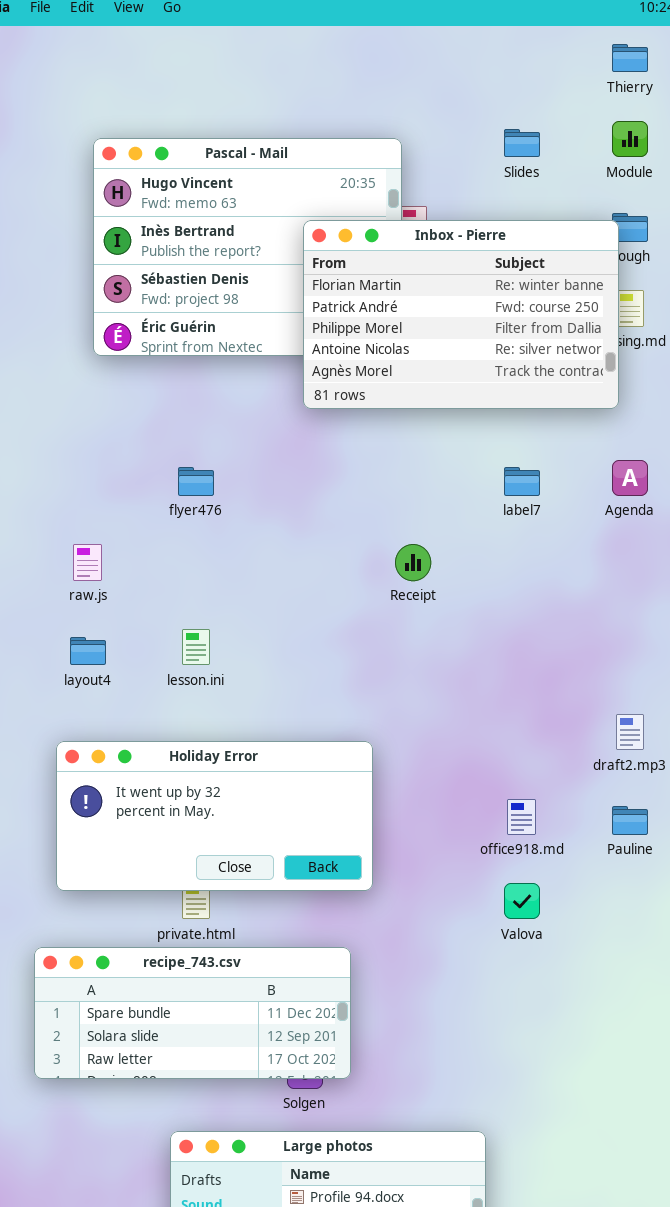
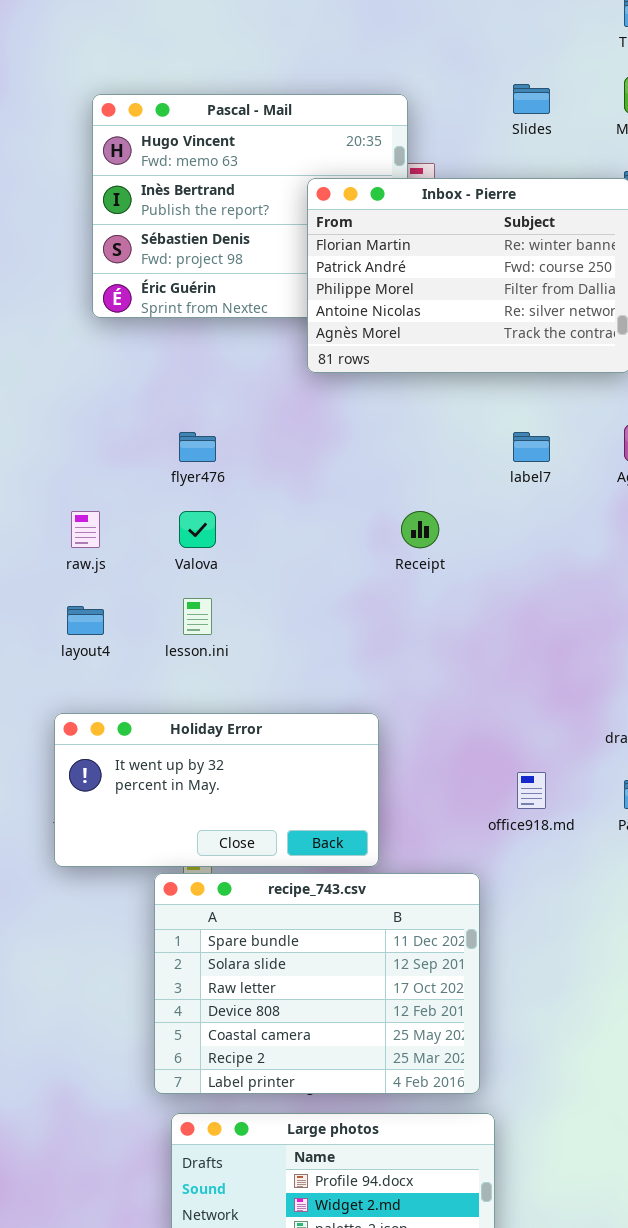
Valova: [504,883,540,919] -> [179,511,216,548], moved
recipe_743.csv: [34,947,351,1079] -> [154,873,480,1094], moved, resized

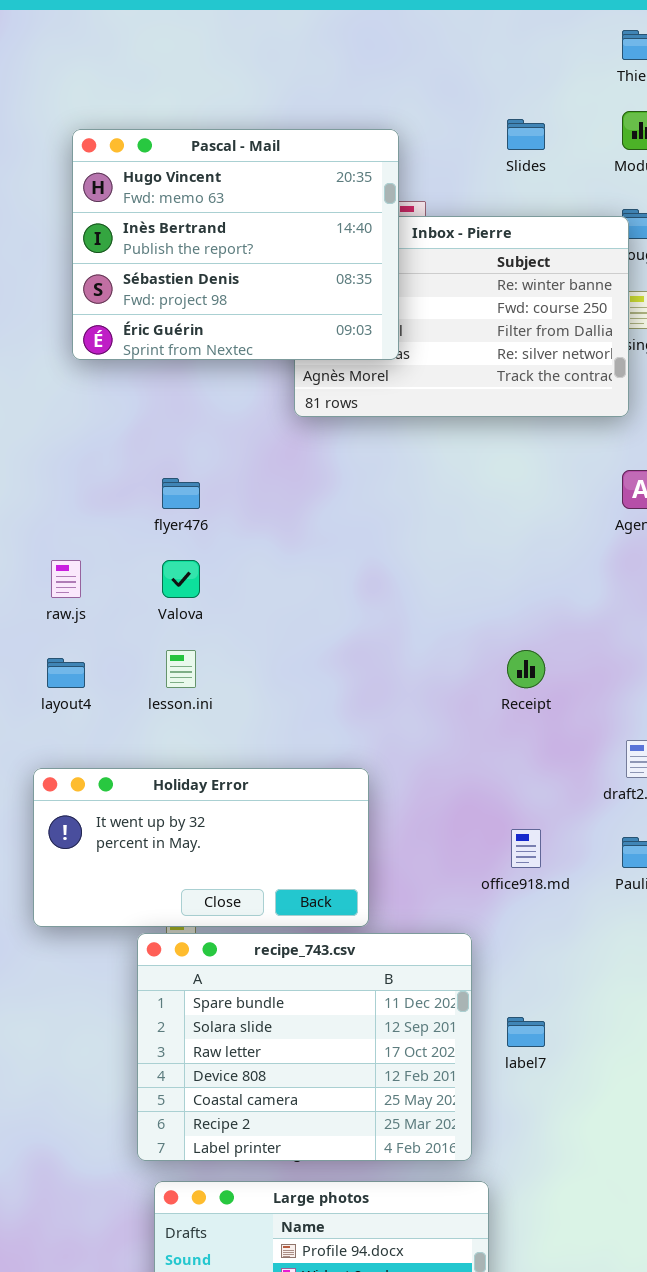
Pascal - Mail: [92,94,408,318] -> [72,129,399,360], raised
label7: [513,432,550,462] -> [507,1017,545,1047], moved
Receipt: [401,511,439,548] -> [507,650,545,688], moved

